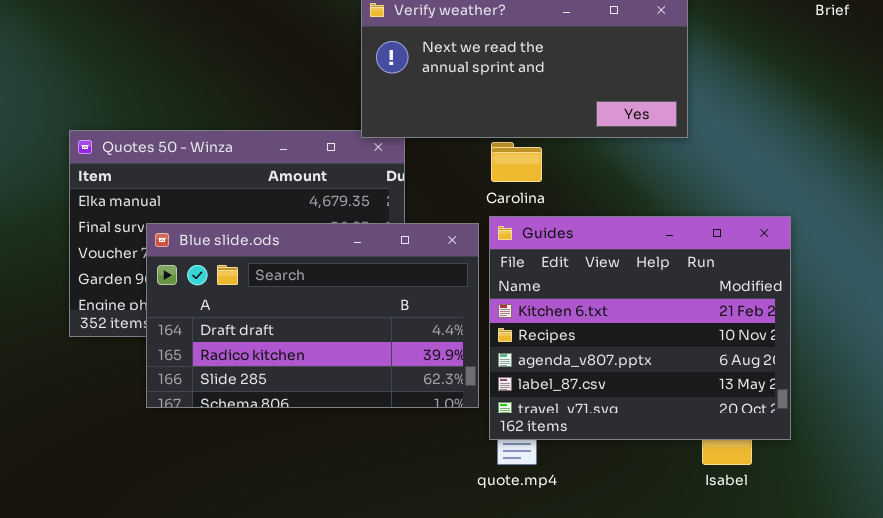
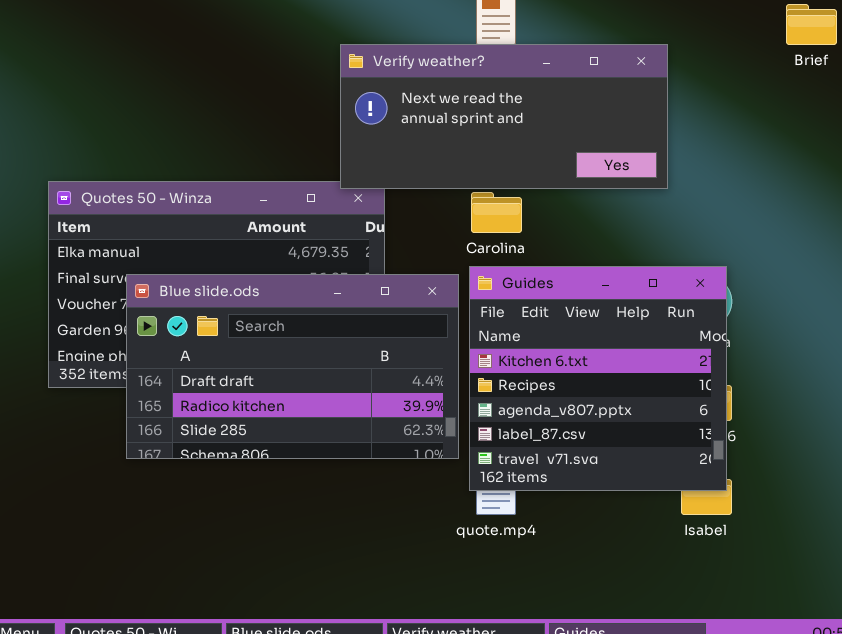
Guides: [489,216,791,440] -> [469,266,727,491], resized

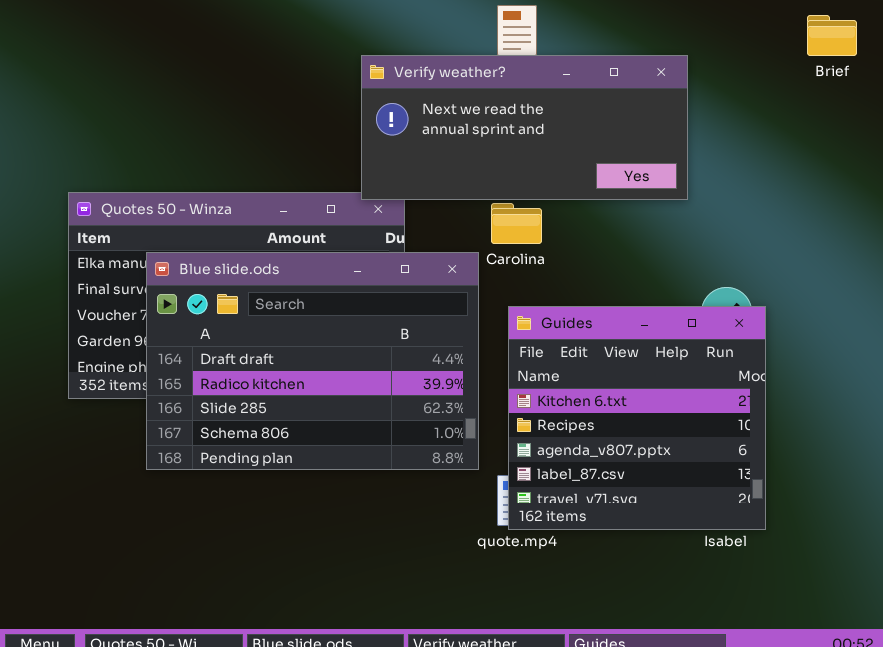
Guides: [469,266,727,491] -> [508,306,766,530], moved
Blue slide.ods: [126,274,459,459] -> [146,252,479,470], resized

